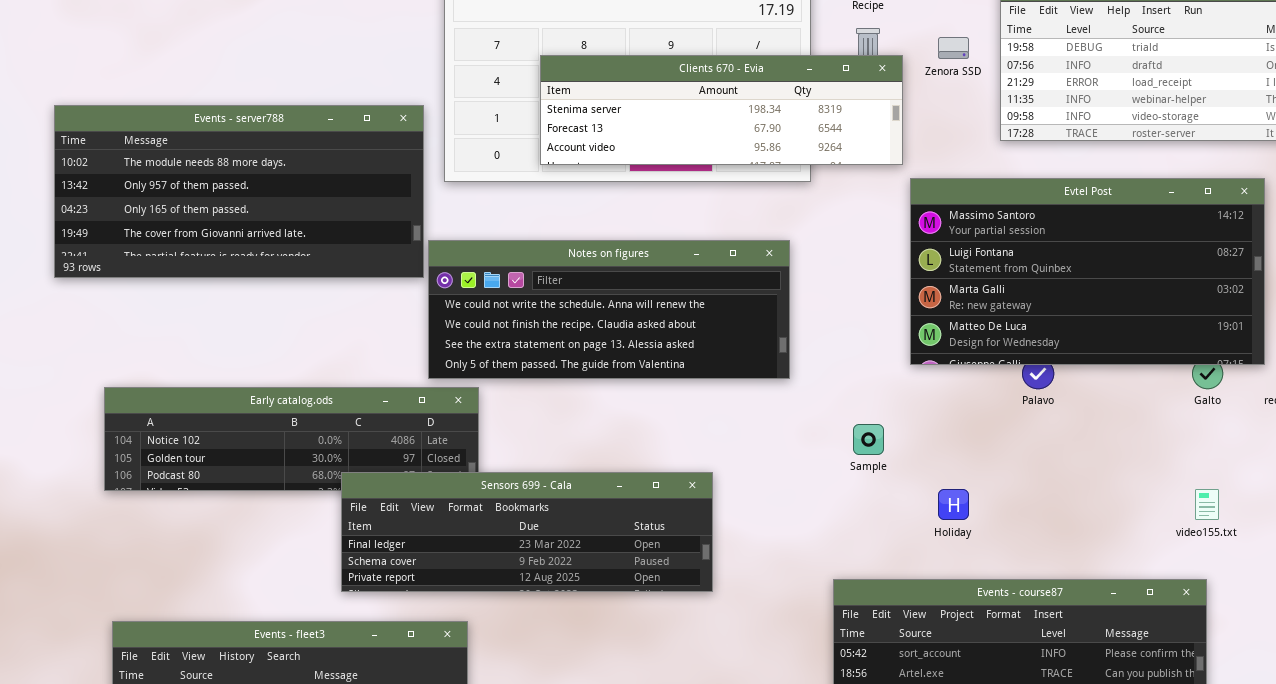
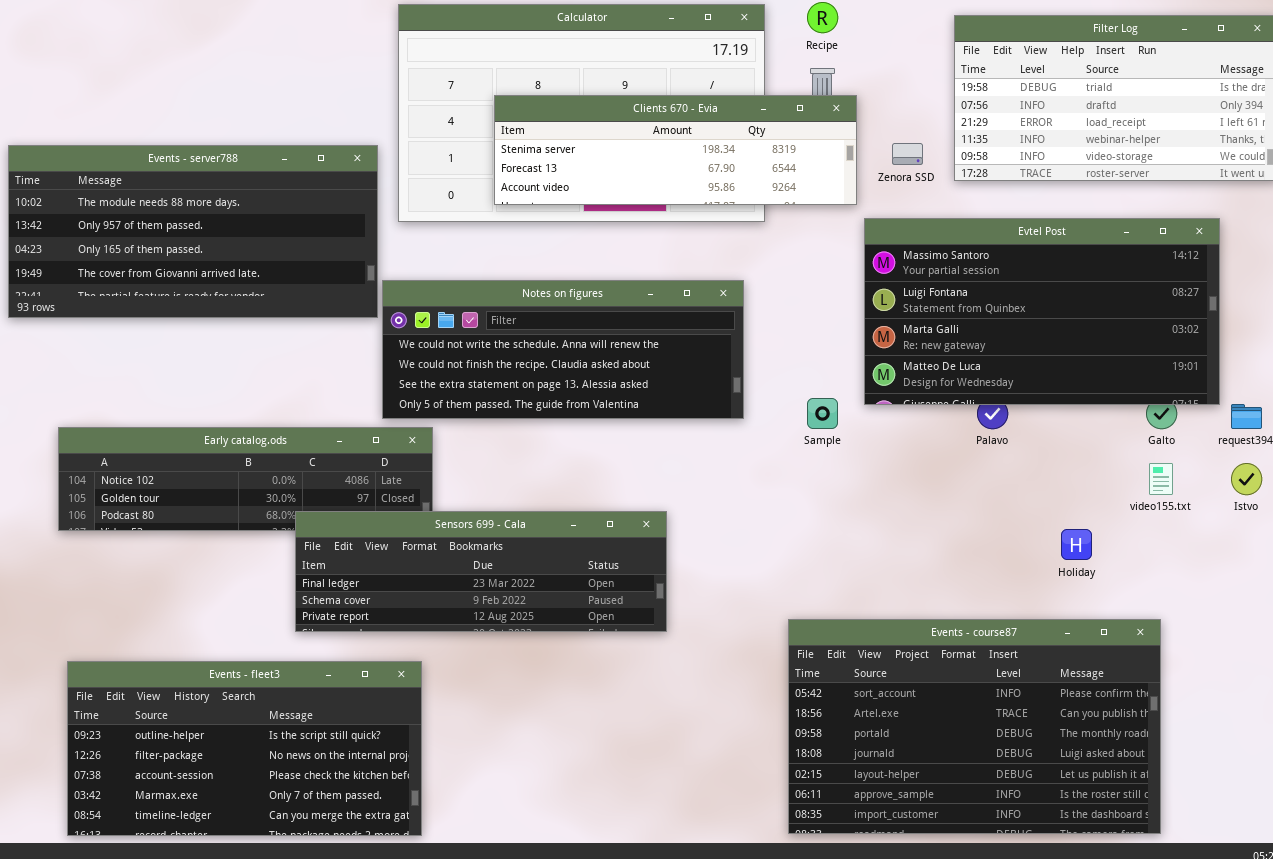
Zenora SSD: [938,37,969,59] -> [892,143,923,165], moved
Sample: [853,424,884,455] -> [807,398,838,429], moved
Holiday: [938,489,969,520] -> [1061,529,1092,560], moved
video155.txt: [1195,489,1219,520] -> [1149,463,1173,495], moved

